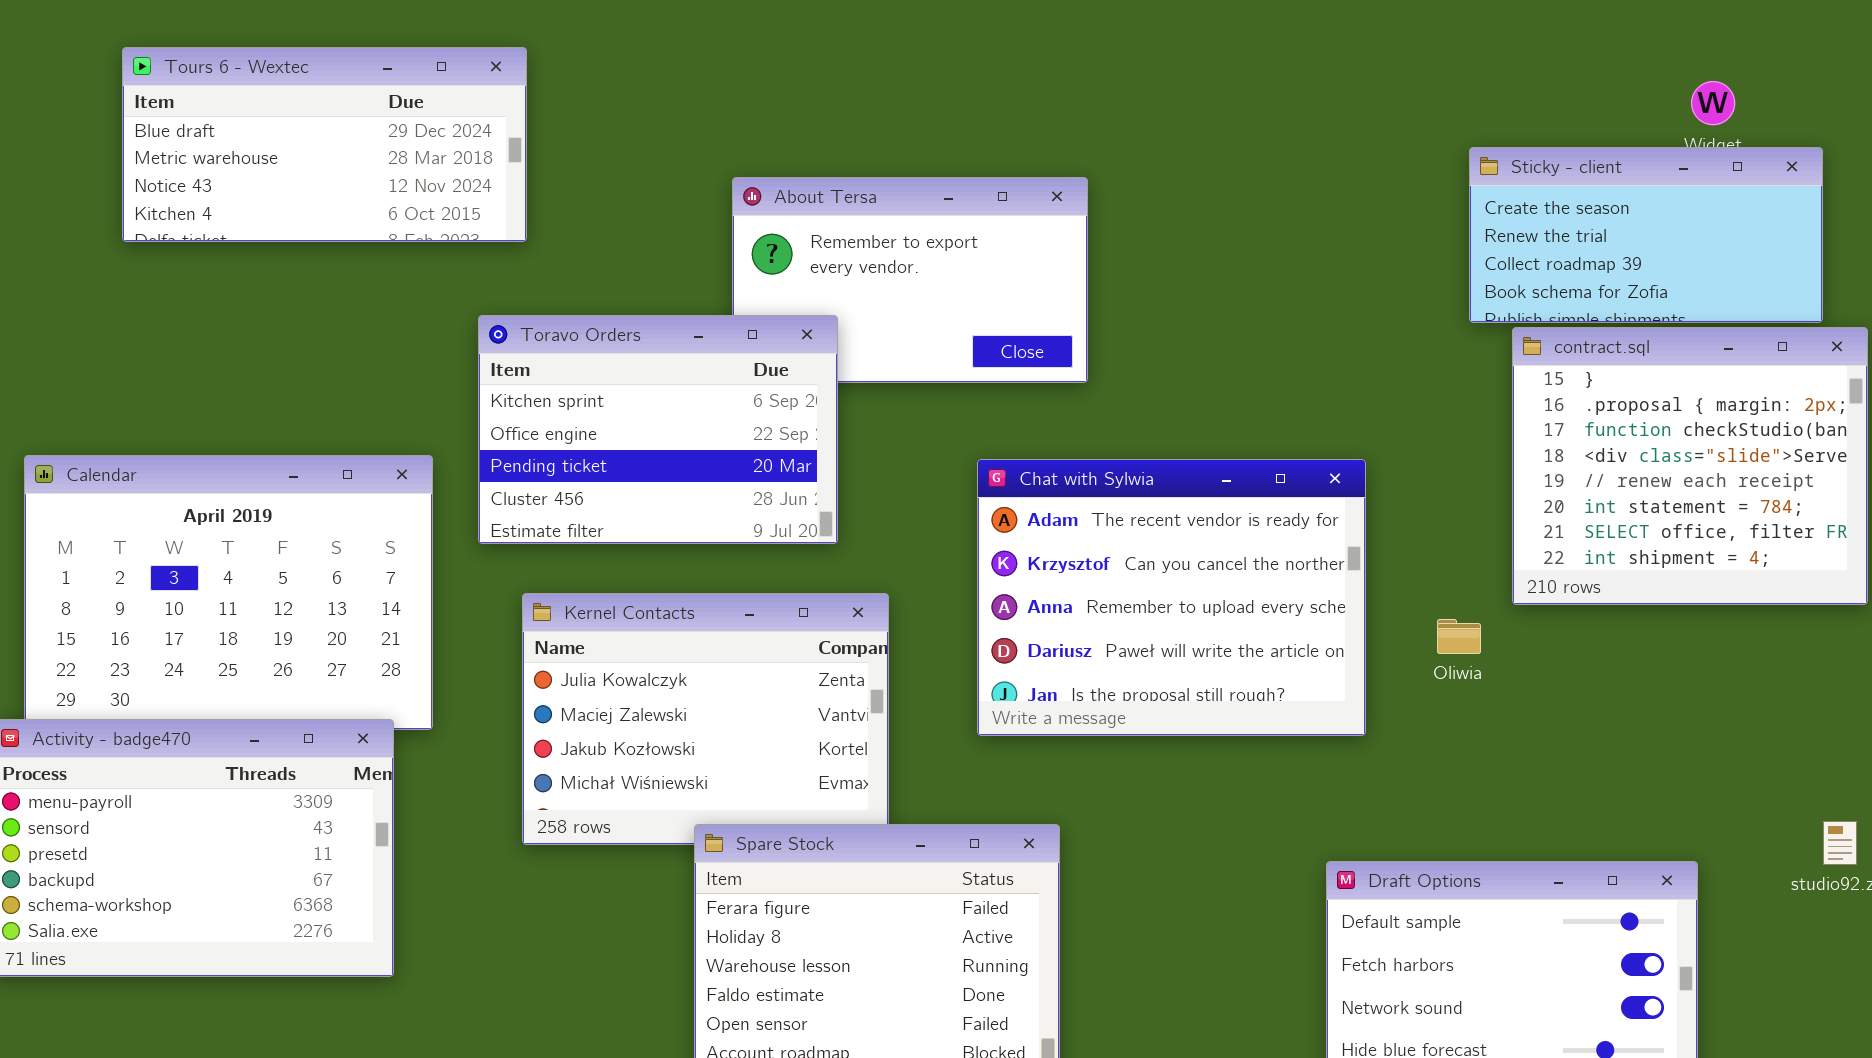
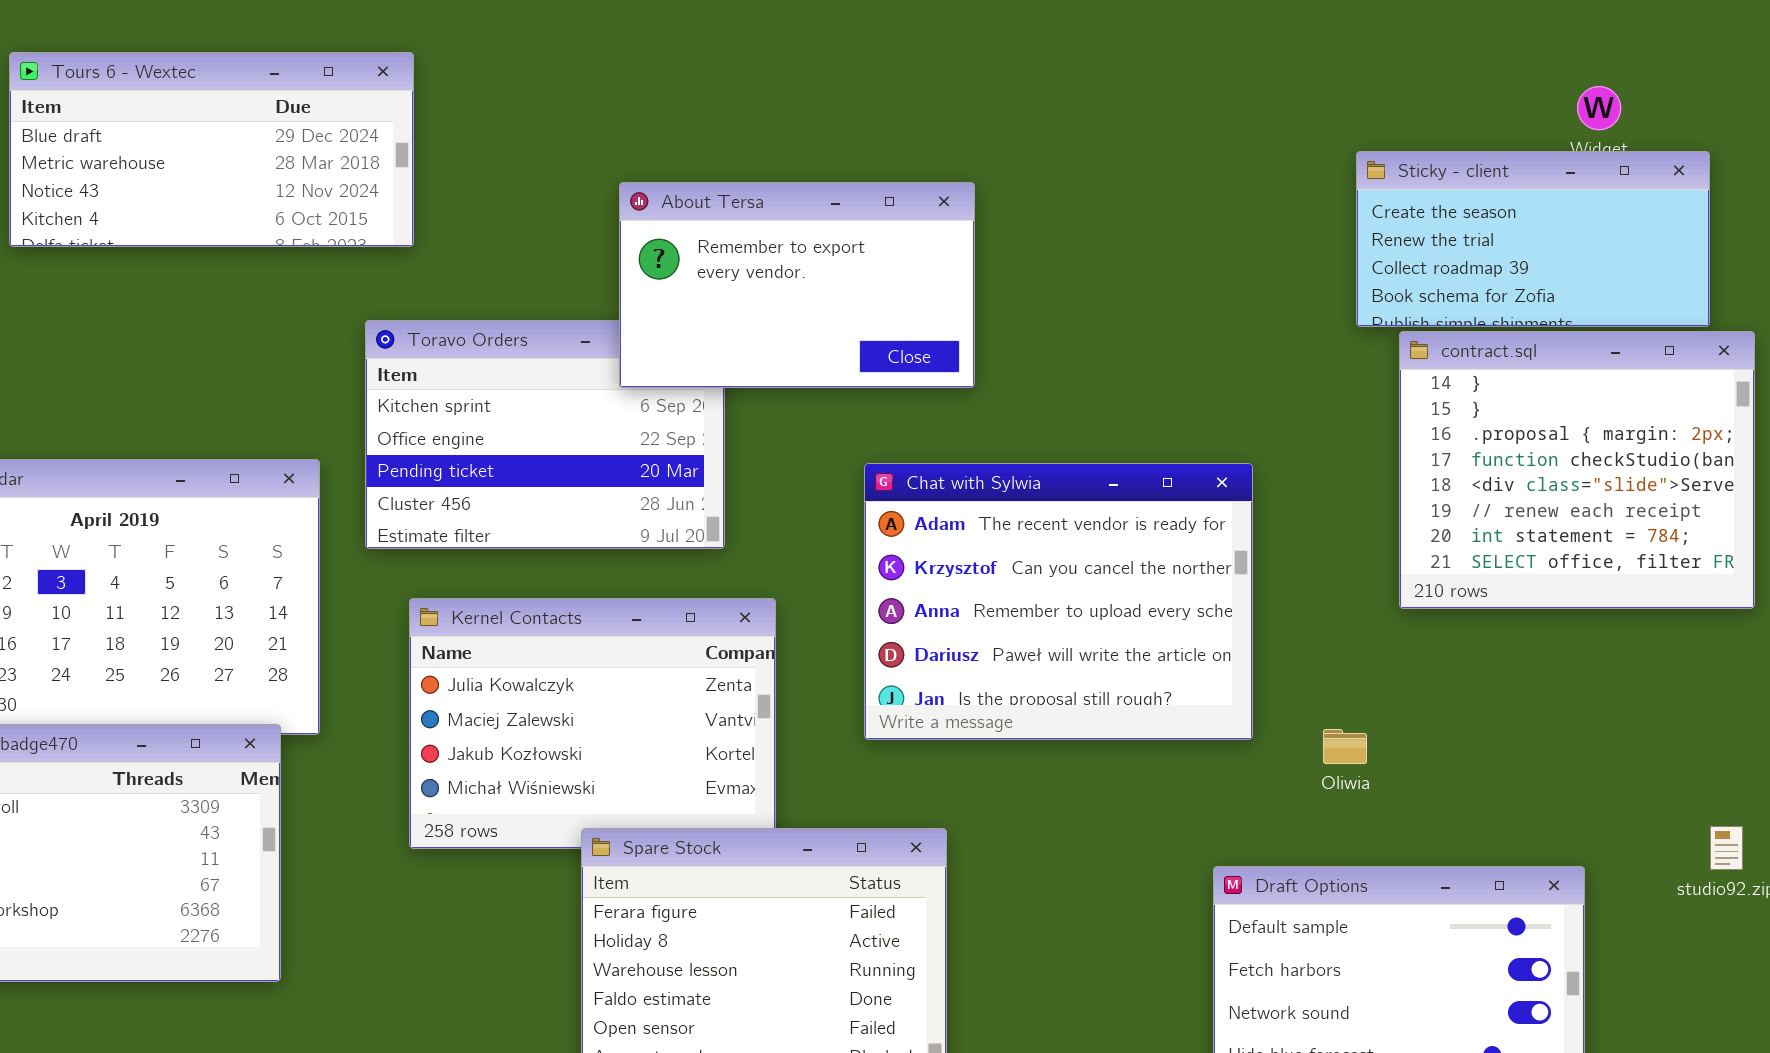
About Tersa: [732,177,1088,383] -> [619,182,975,388], raised
contract.sql: [1512,327,1868,605] -> [1399,331,1755,609], scrolled up 1 row
Oliwia: [1437,619,1481,654] -> [1323,729,1367,764], moved

